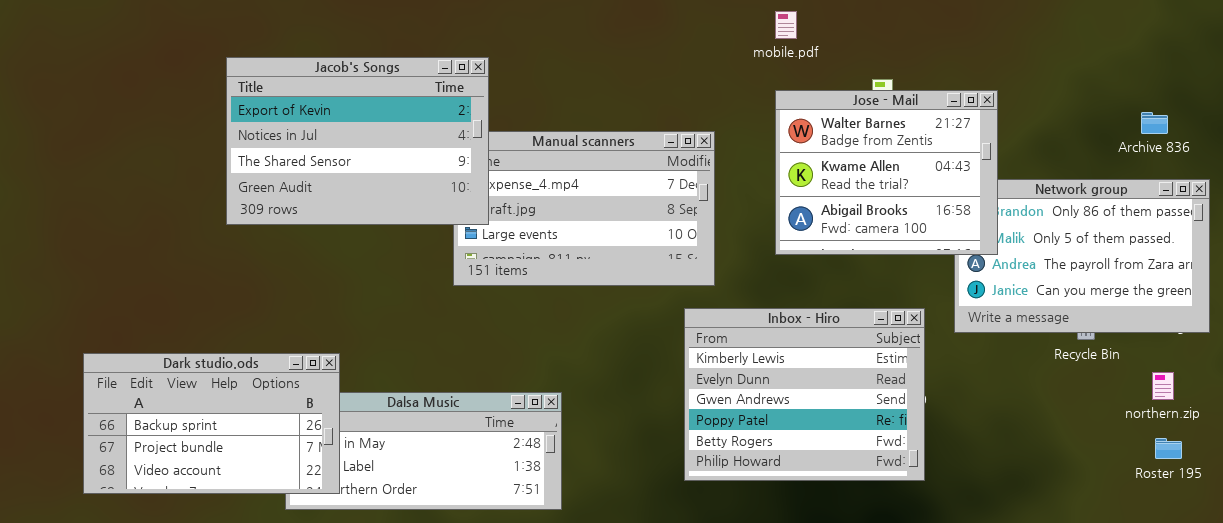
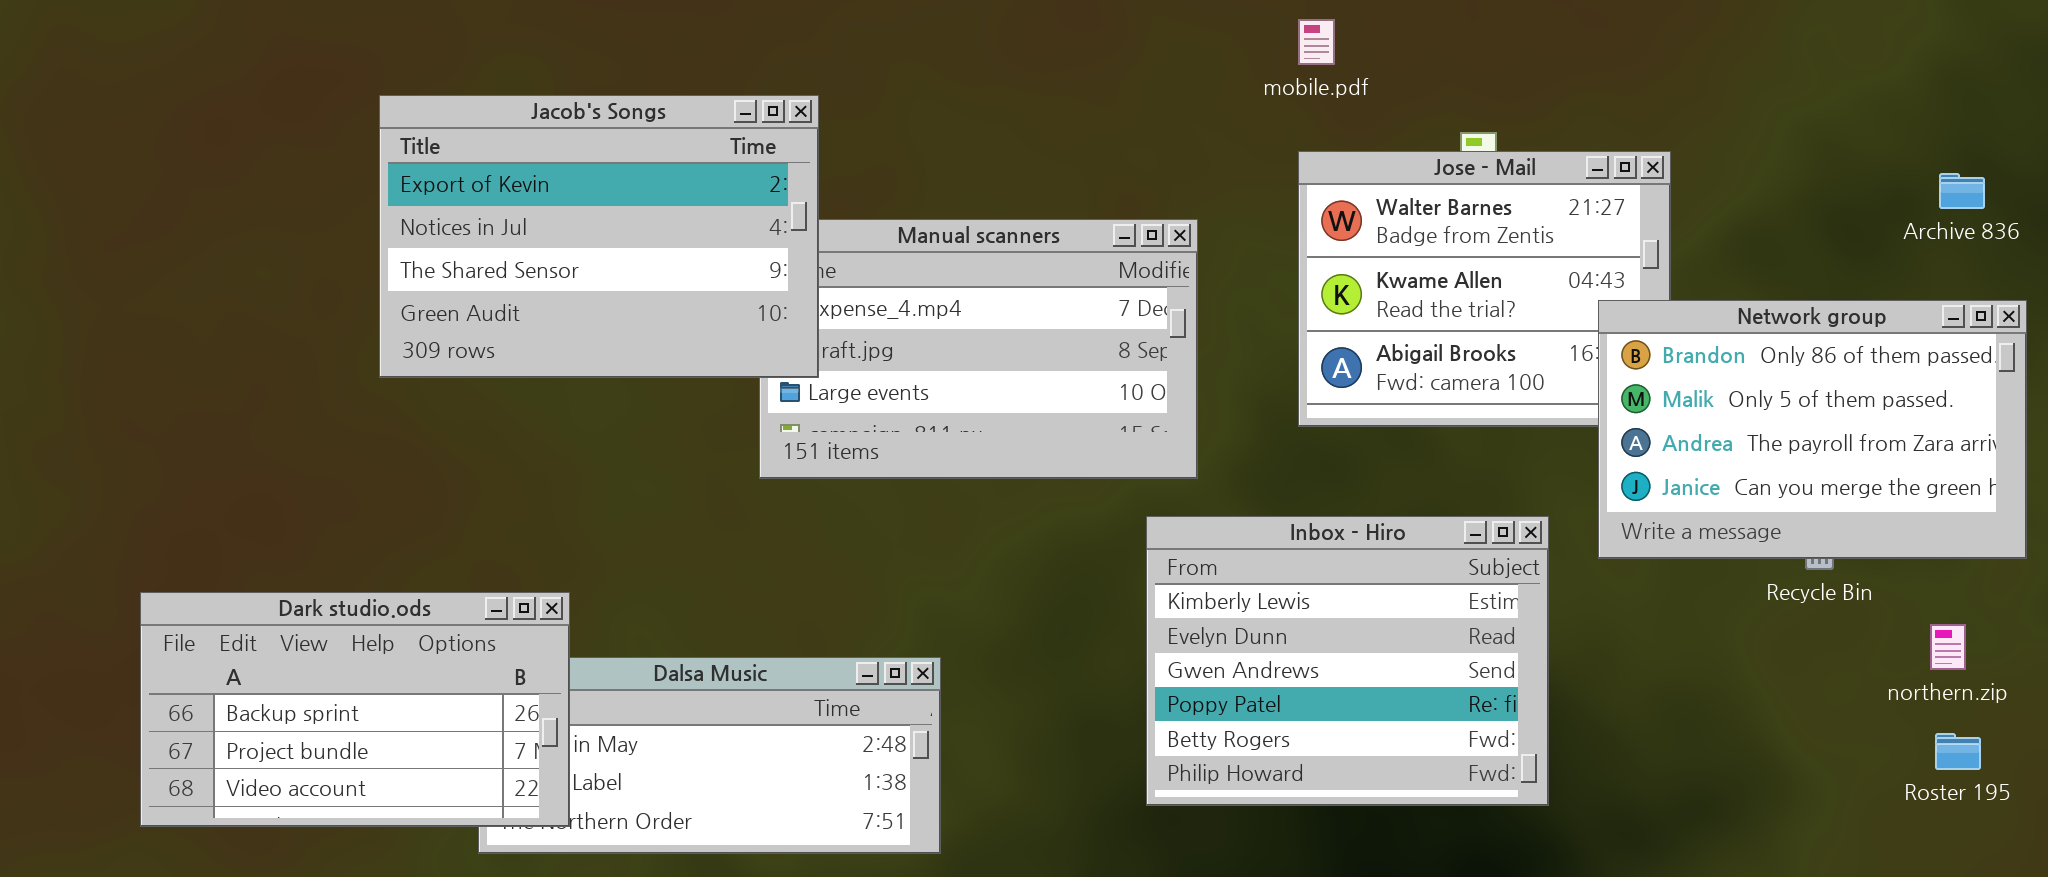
Archive 836: [1141,112,1168,134] -> [1939,173,1985,209], moved
Network group: [954,179,1210,333] -> [1598,300,2027,559], raised

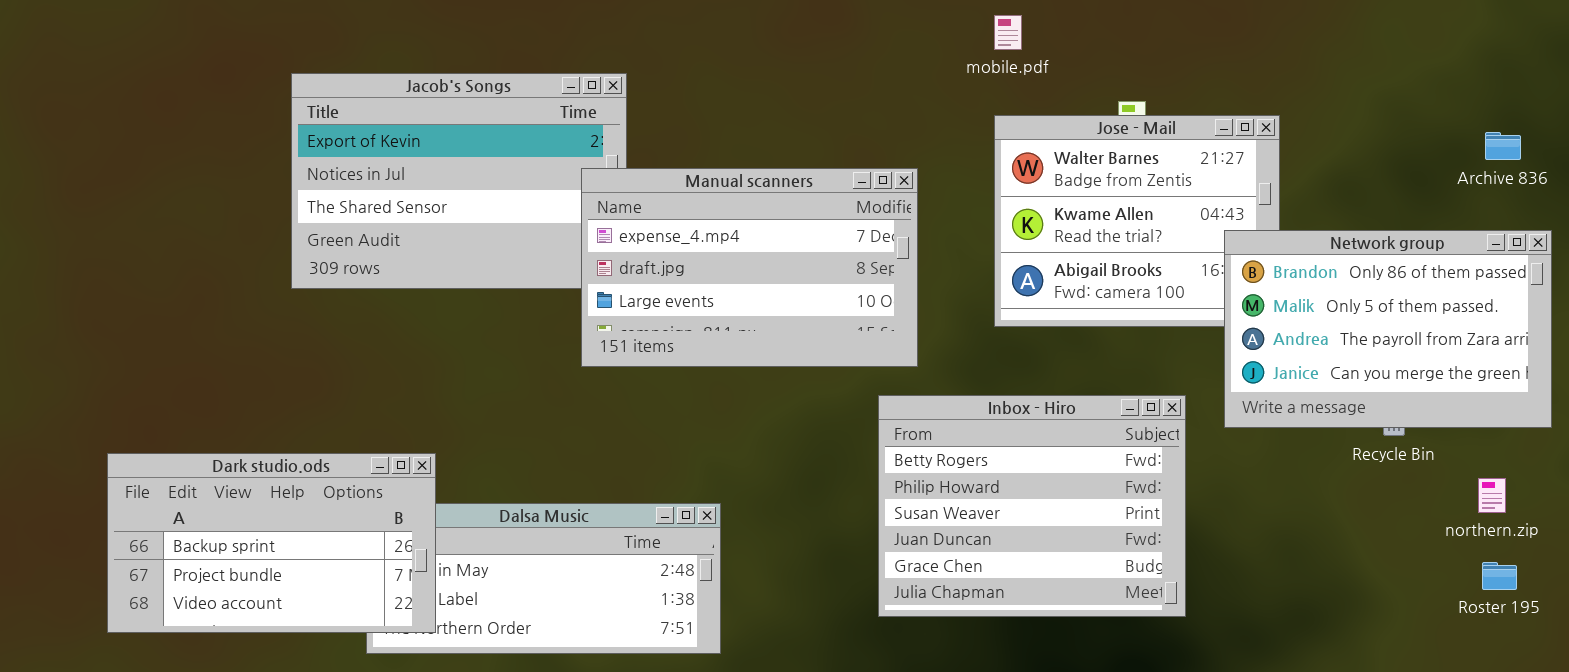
Manual scanners: [759,219,1198,479] -> [581,168,918,367], raised
Inbox - Hiro: [1146,516,1549,806] -> [878,395,1186,617], scrolled down 4 rows

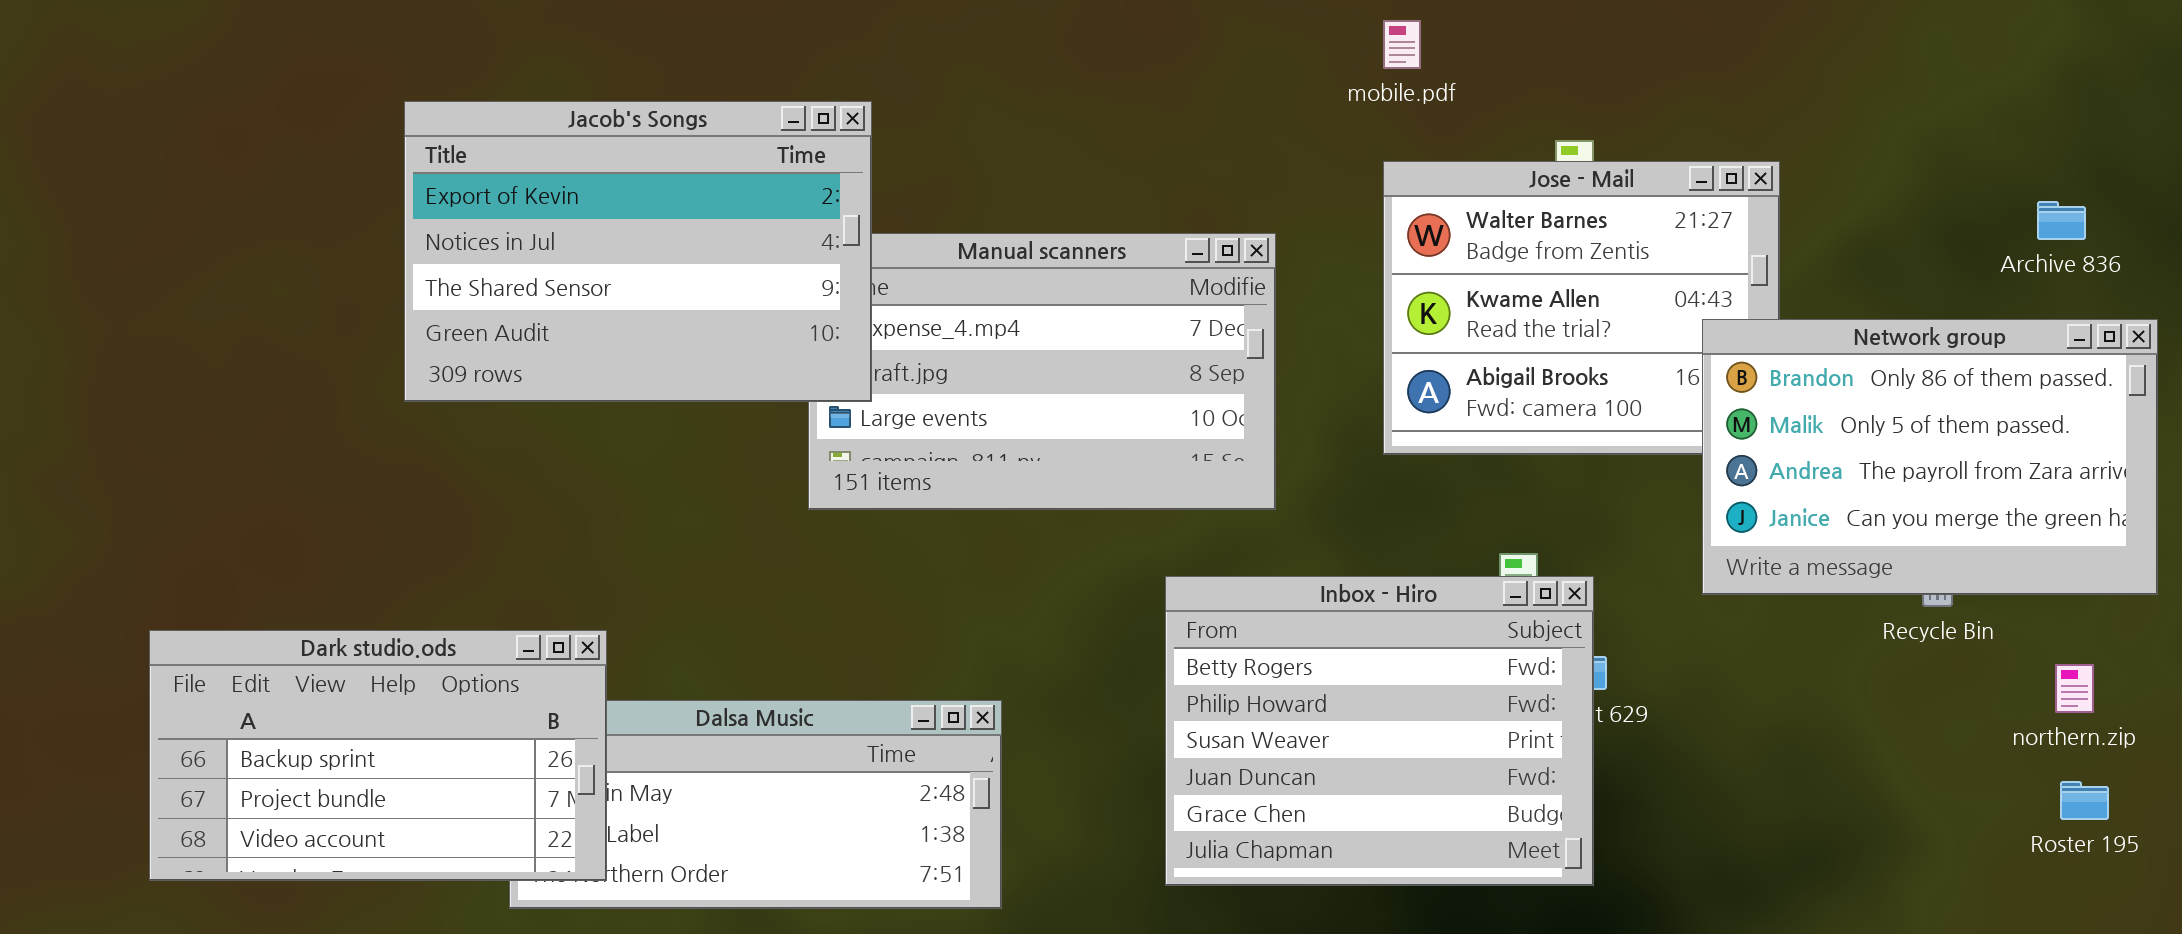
Jacob's Songs: [291,73,627,289] -> [404,101,872,402], raised
Archive 836: [1485,132,1521,160] -> [2037,201,2086,240], moved
Inbox - Hiro: [878,395,1186,617] -> [1165,576,1594,886], moved

